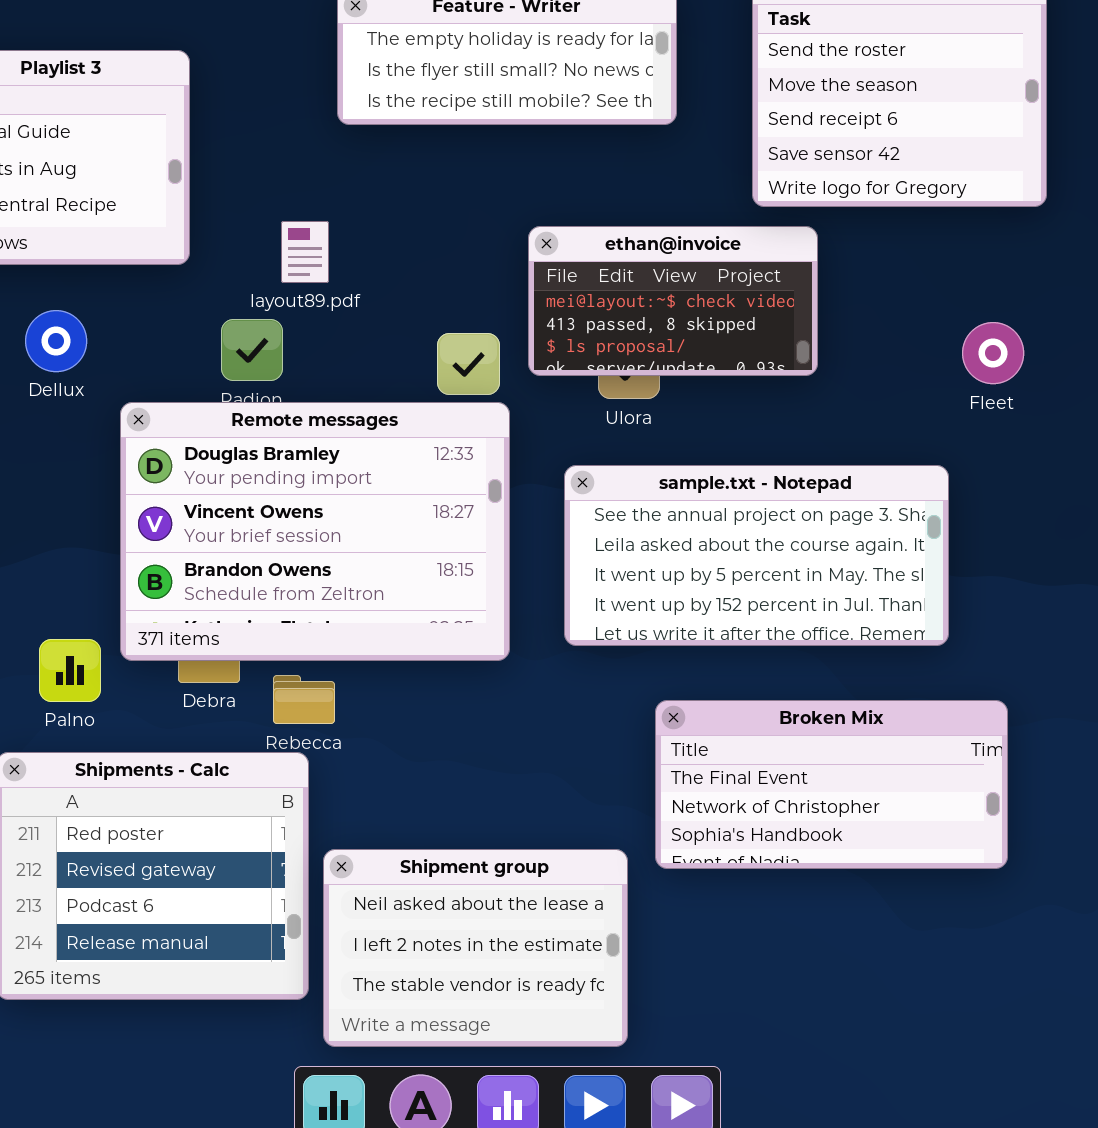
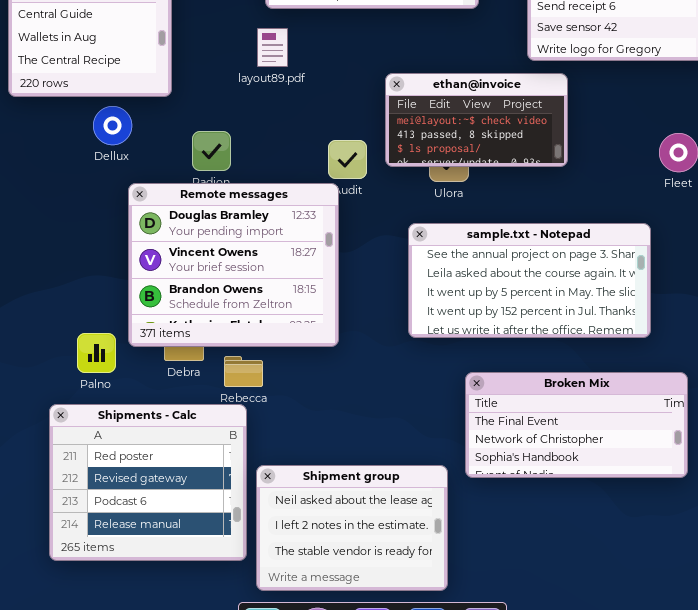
layout89.pdf: [281,221,329,283] -> [257,28,288,67], moved
Dellux: [25,310,87,372] -> [93,106,132,145], moved
Remote messages: [120,402,510,661] -> [128,183,339,347], resized

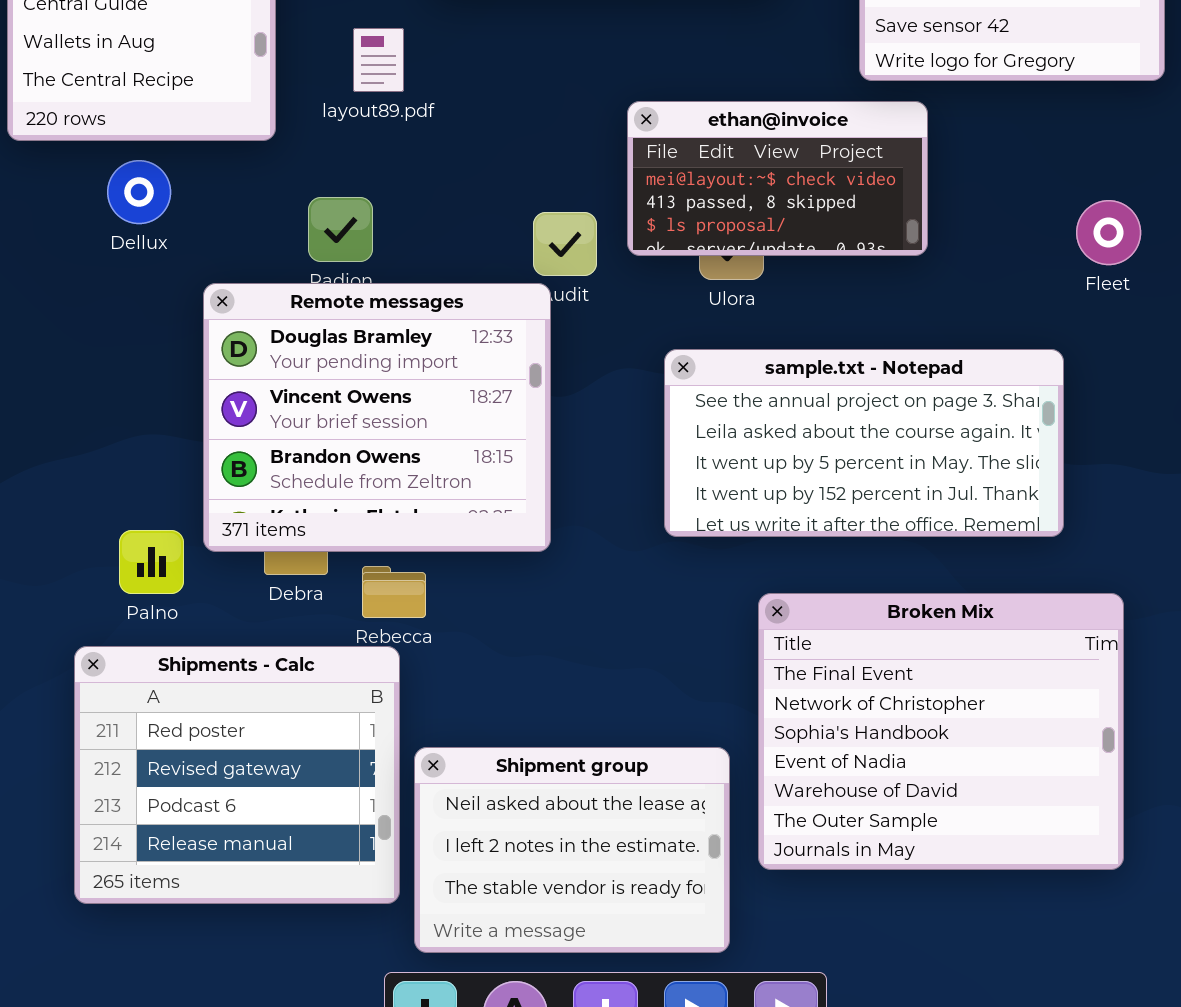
layout89.pdf: [257,28,288,67] -> [353,28,404,92], moved
Dellux: [93,106,132,145] -> [107,160,171,224], moved
Broken Mix: [465,372,688,478] -> [758,593,1124,870], resized

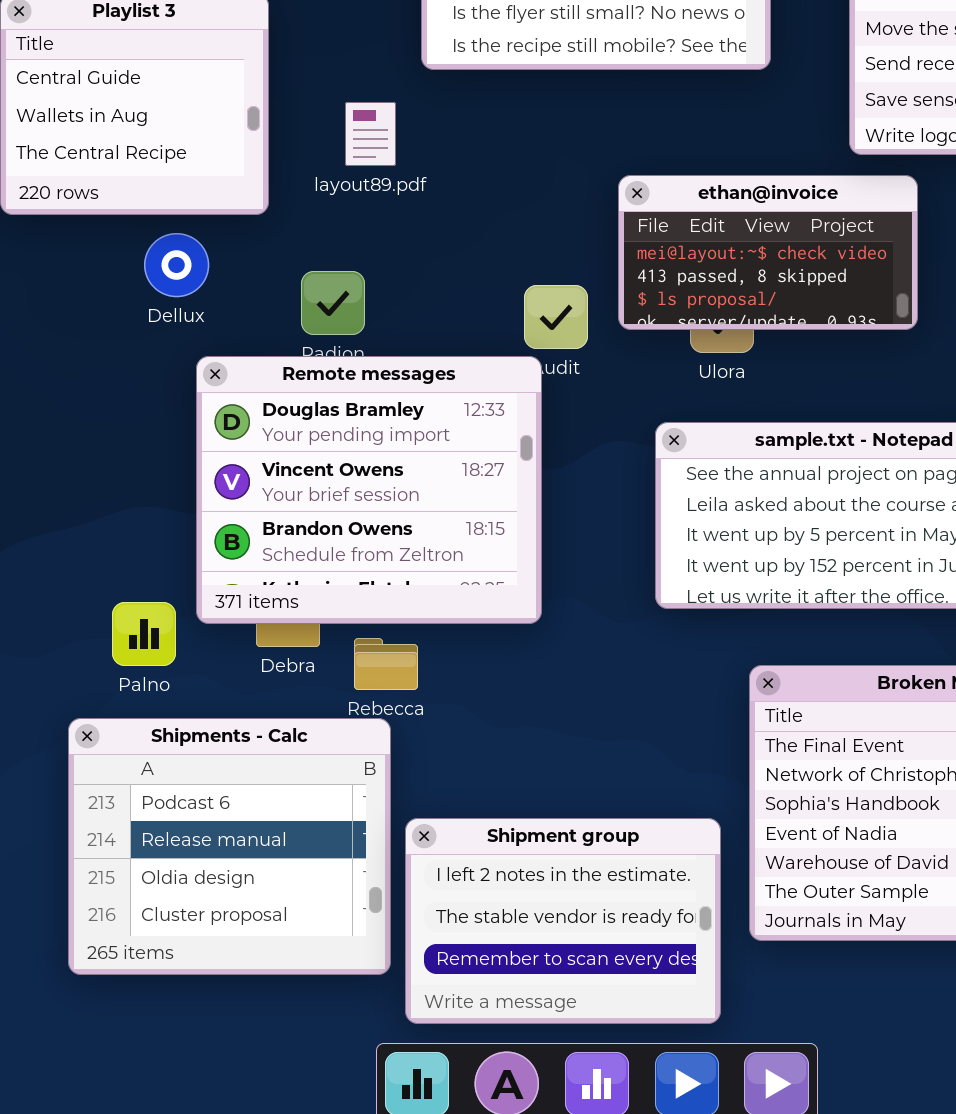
Dellux: [107,160,171,224] -> [144,233,209,297], moved
Shipments - Calc: [74,646,400,904] -> [68,718,391,975], scrolled down 2 rows
Shipment group: [414,747,730,953] -> [405,818,721,1024], scrolled down 1 row

